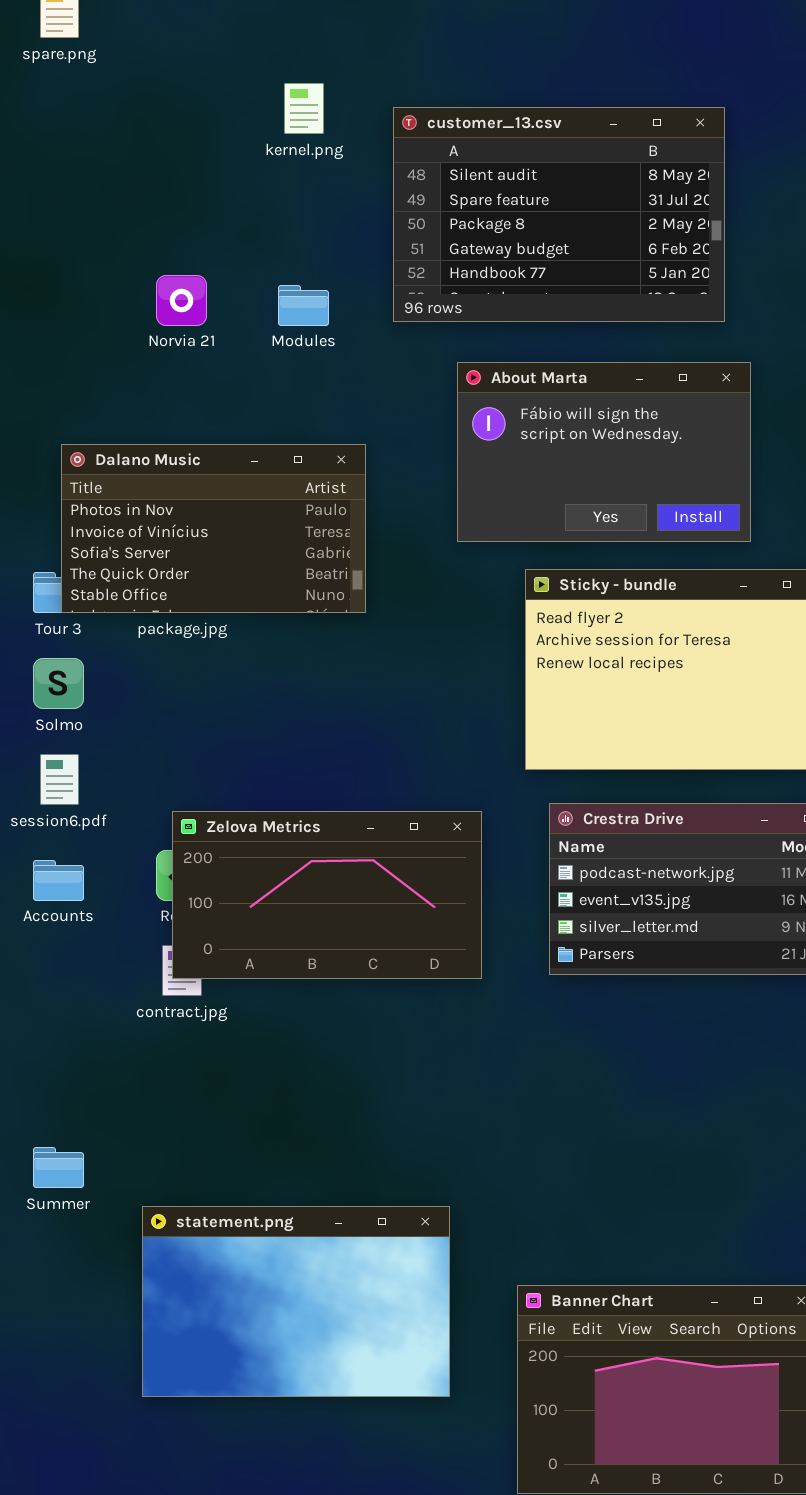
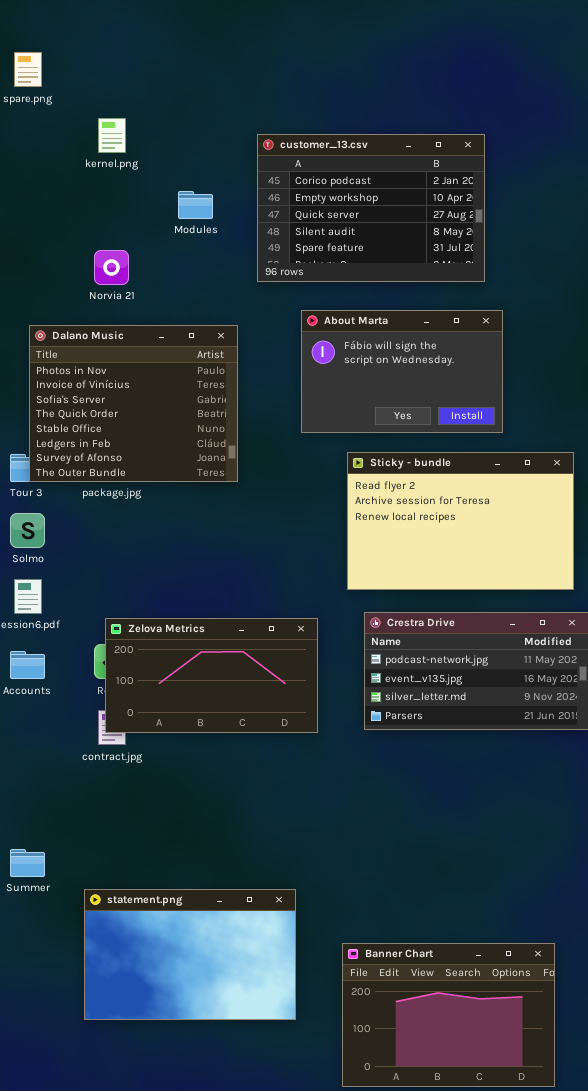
kernel.png: [284,83,324,134] -> [98,118,126,153], moved
customer_13.csv: [393,107,725,322] -> [257,134,485,282], scrolled up 3 rows
Modules: [278,285,329,326] -> [178,191,213,219], moved
Dalano Music: [61,444,366,613] -> [29,325,238,482], resized

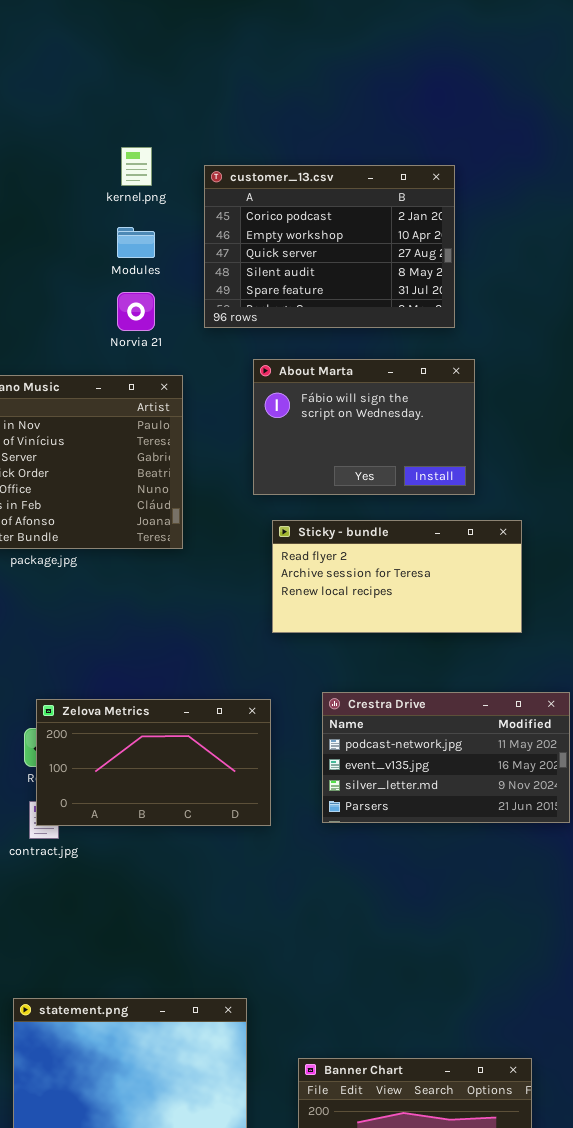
kernel.png: [98,118,126,153] -> [121,147,152,186], moved
Norvia 21: [94,250,129,285] -> [117,292,155,331], moved
Sticky - bundle: [347,452,574,590] -> [272,520,522,633], moved, resized

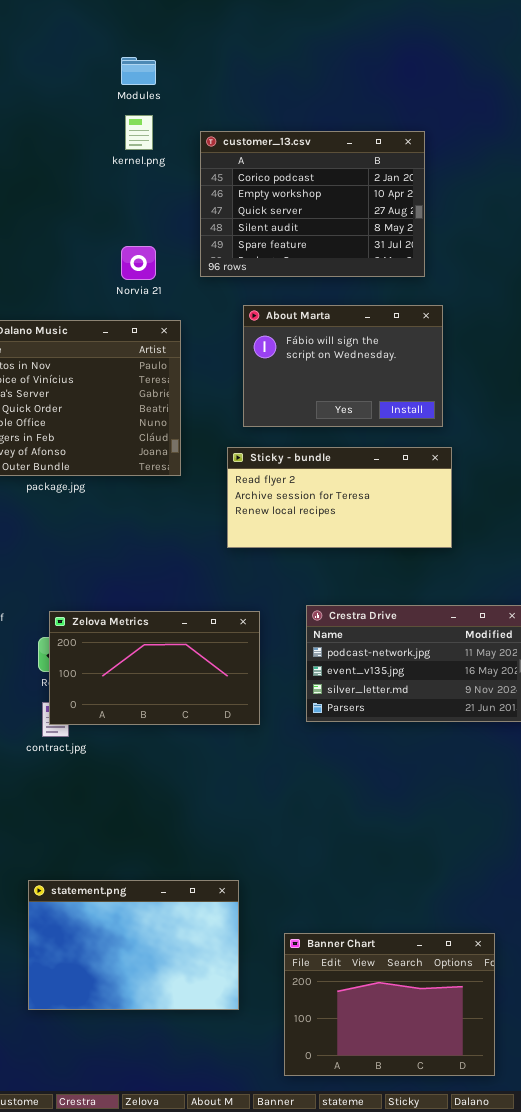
Modules: [117,227,155,258] -> [121,57,156,85], moved
Sticky - bundle: [272,520,522,633] -> [227,447,452,548], moved

